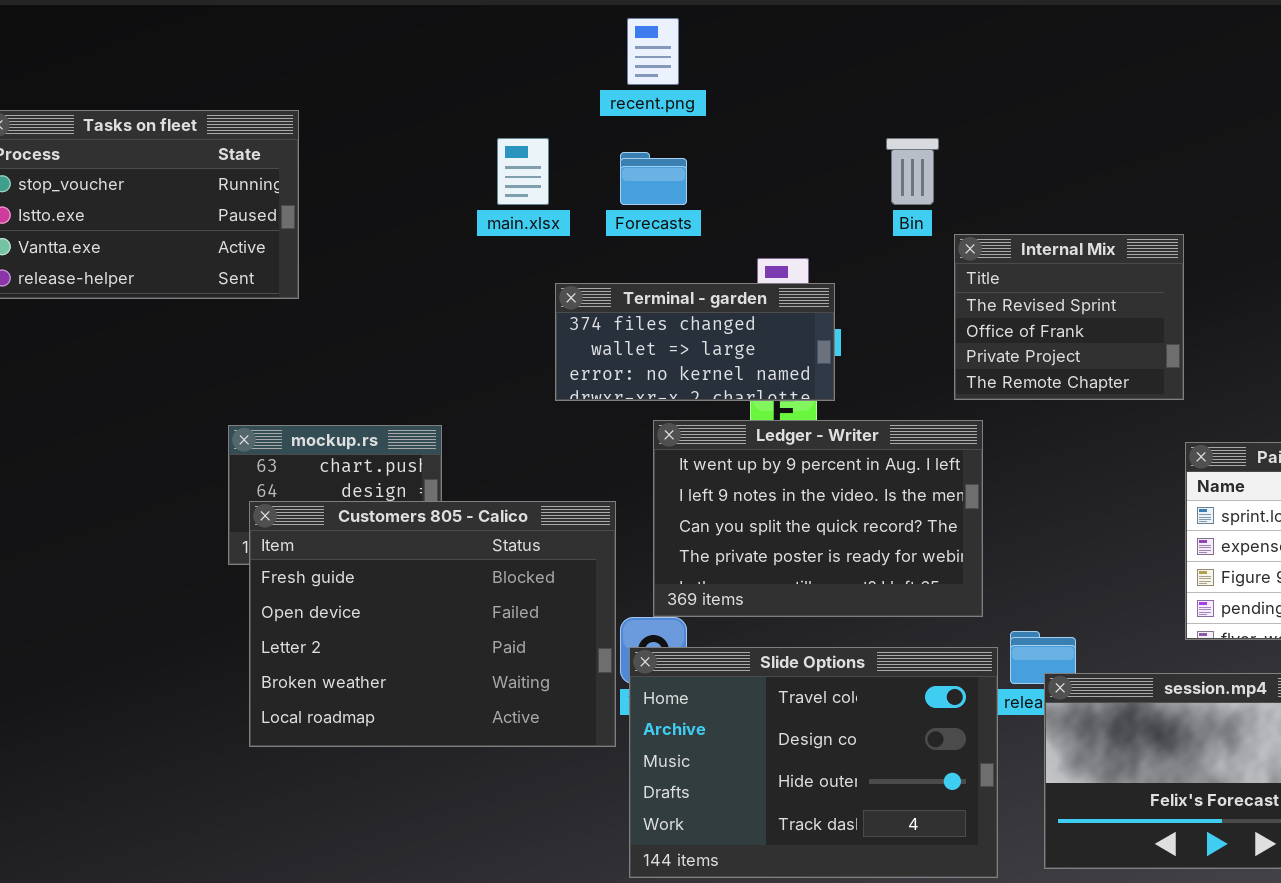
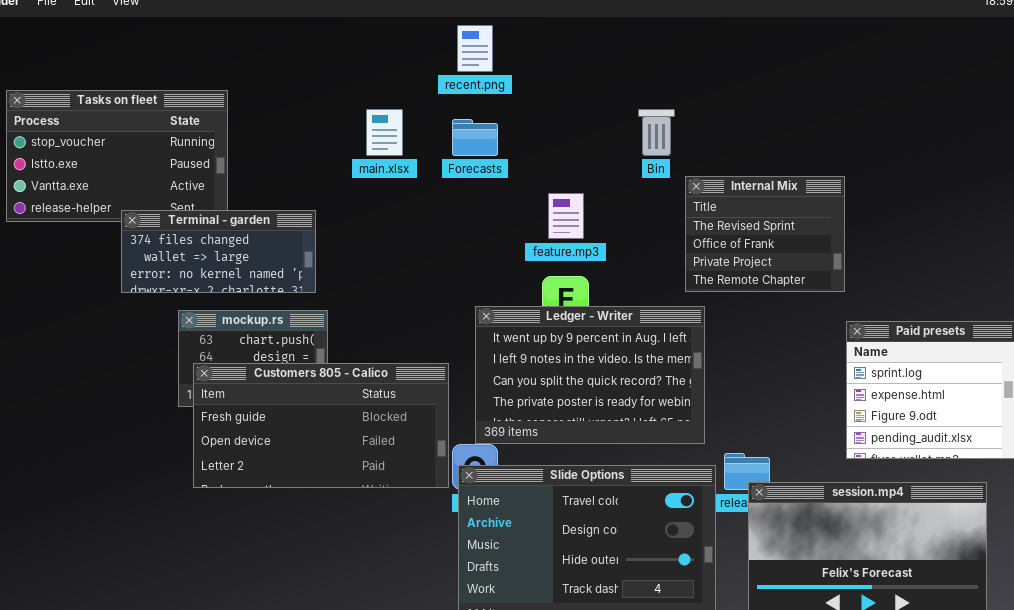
Terminal - garden: [555,283,835,401] -> [121,210,316,293], moved
Customers 805 - Calico: [249,501,616,747] -> [193,363,449,488], resized

